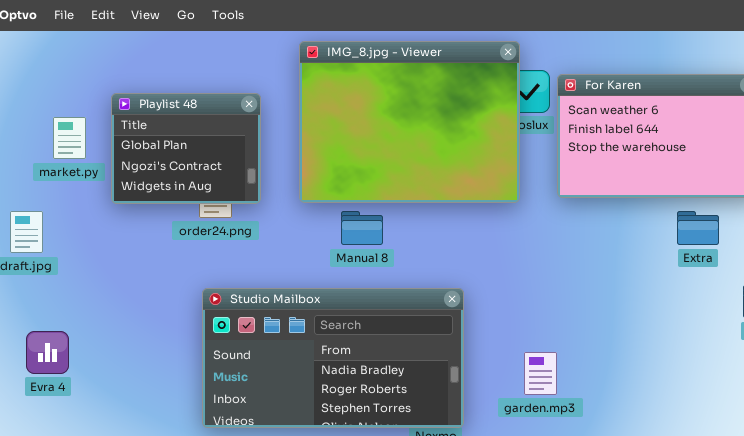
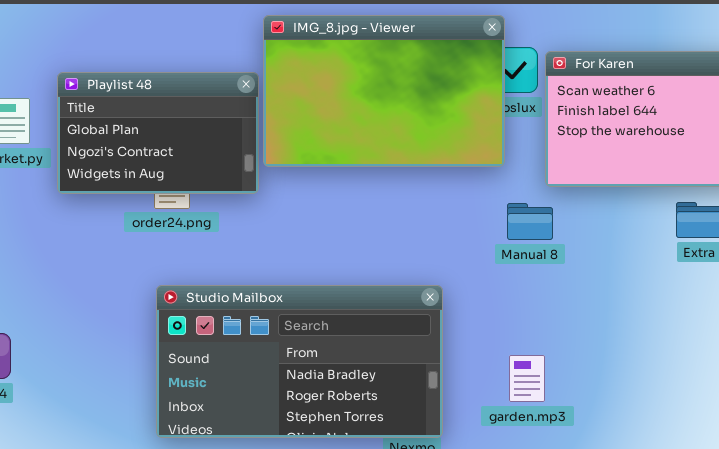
IMG_8.jpg - Viewer: [299,41,520,203] -> [263,15,505,167], resized
Playlist 48: [111,93,261,204] -> [57,72,259,194], resized
Manual 8: [341,211,383,245] -> [507,203,553,240], moved

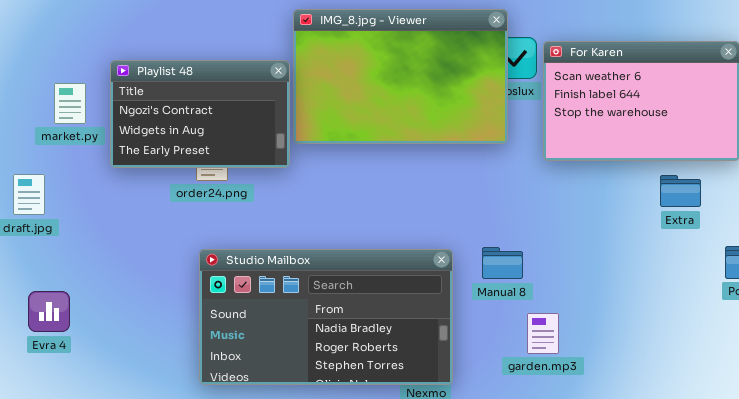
Playlist 48: [57,72,259,194] -> [110,60,290,168], scrolled down 1 row
Manual 8: [507,203,553,240] -> [482,247,523,279], moved
garden.mp3: [509,355,545,402] -> [527,313,559,354], moved

